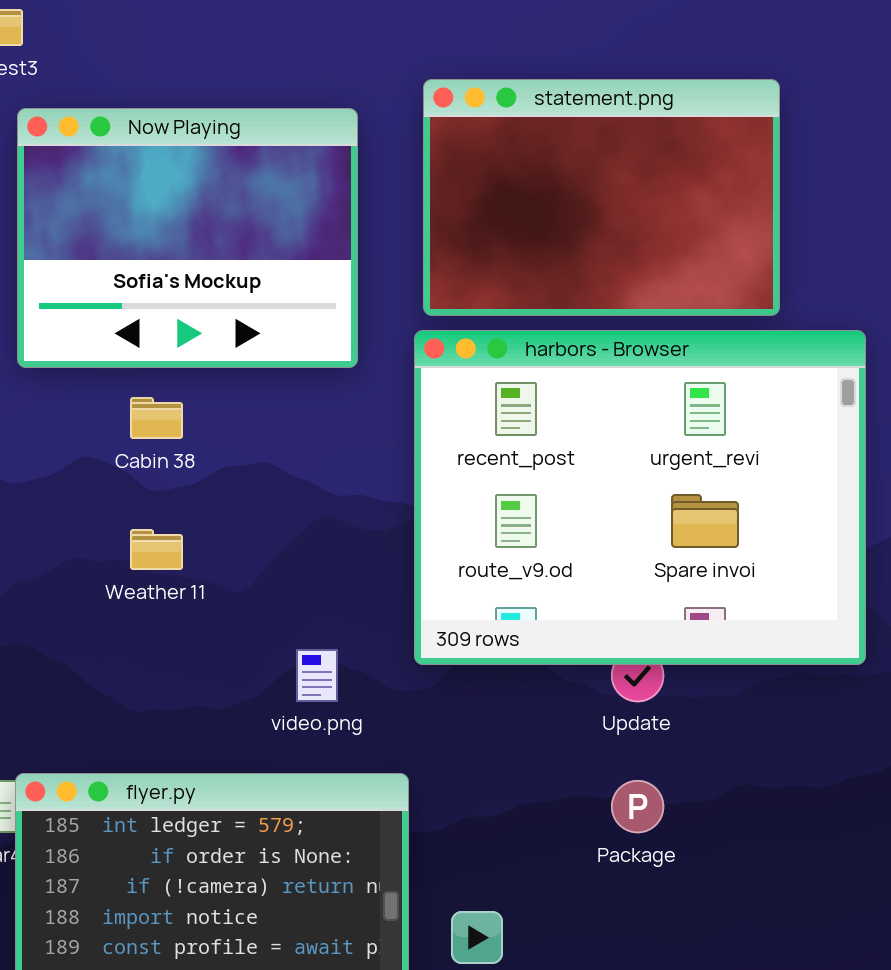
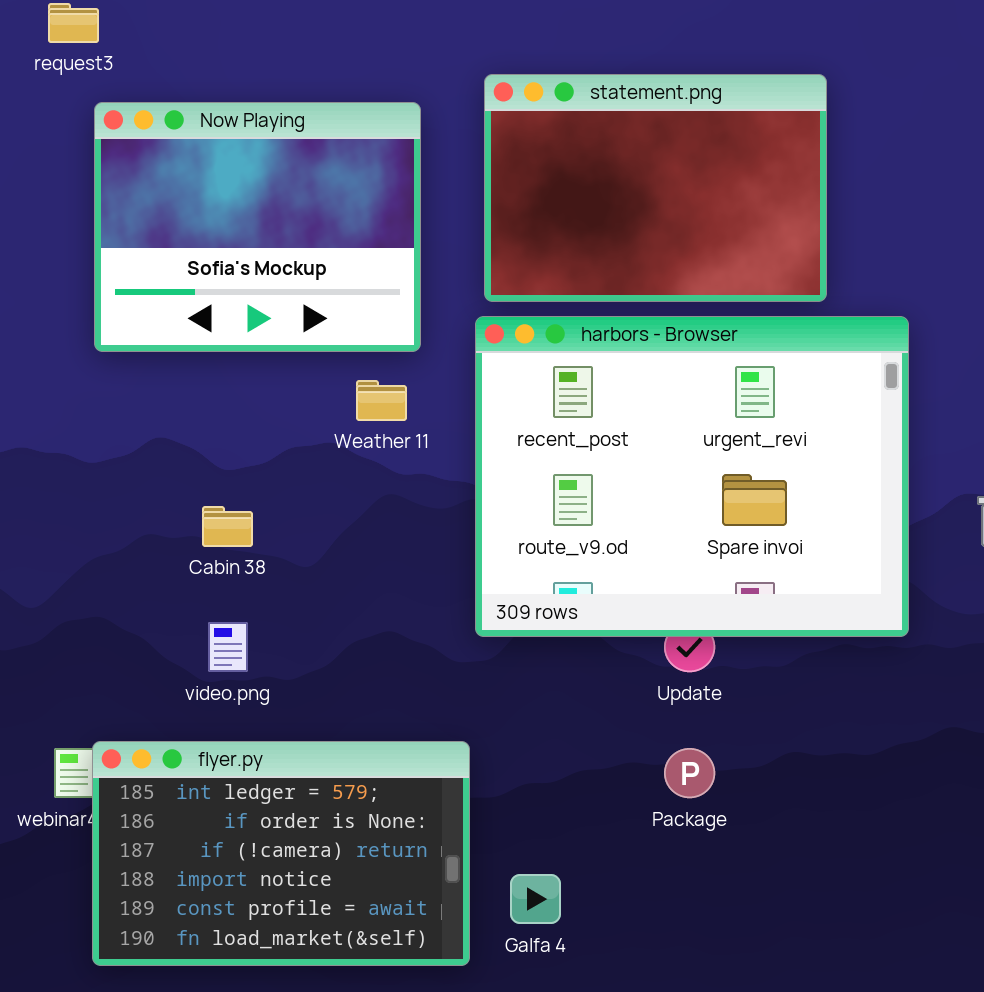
Cabin 38: [130,397,183,439] -> [202,506,253,547], moved
Weather 11: [130,529,183,570] -> [356,380,407,421], moved
video.png: [296,649,338,702] -> [208,622,248,672], moved

